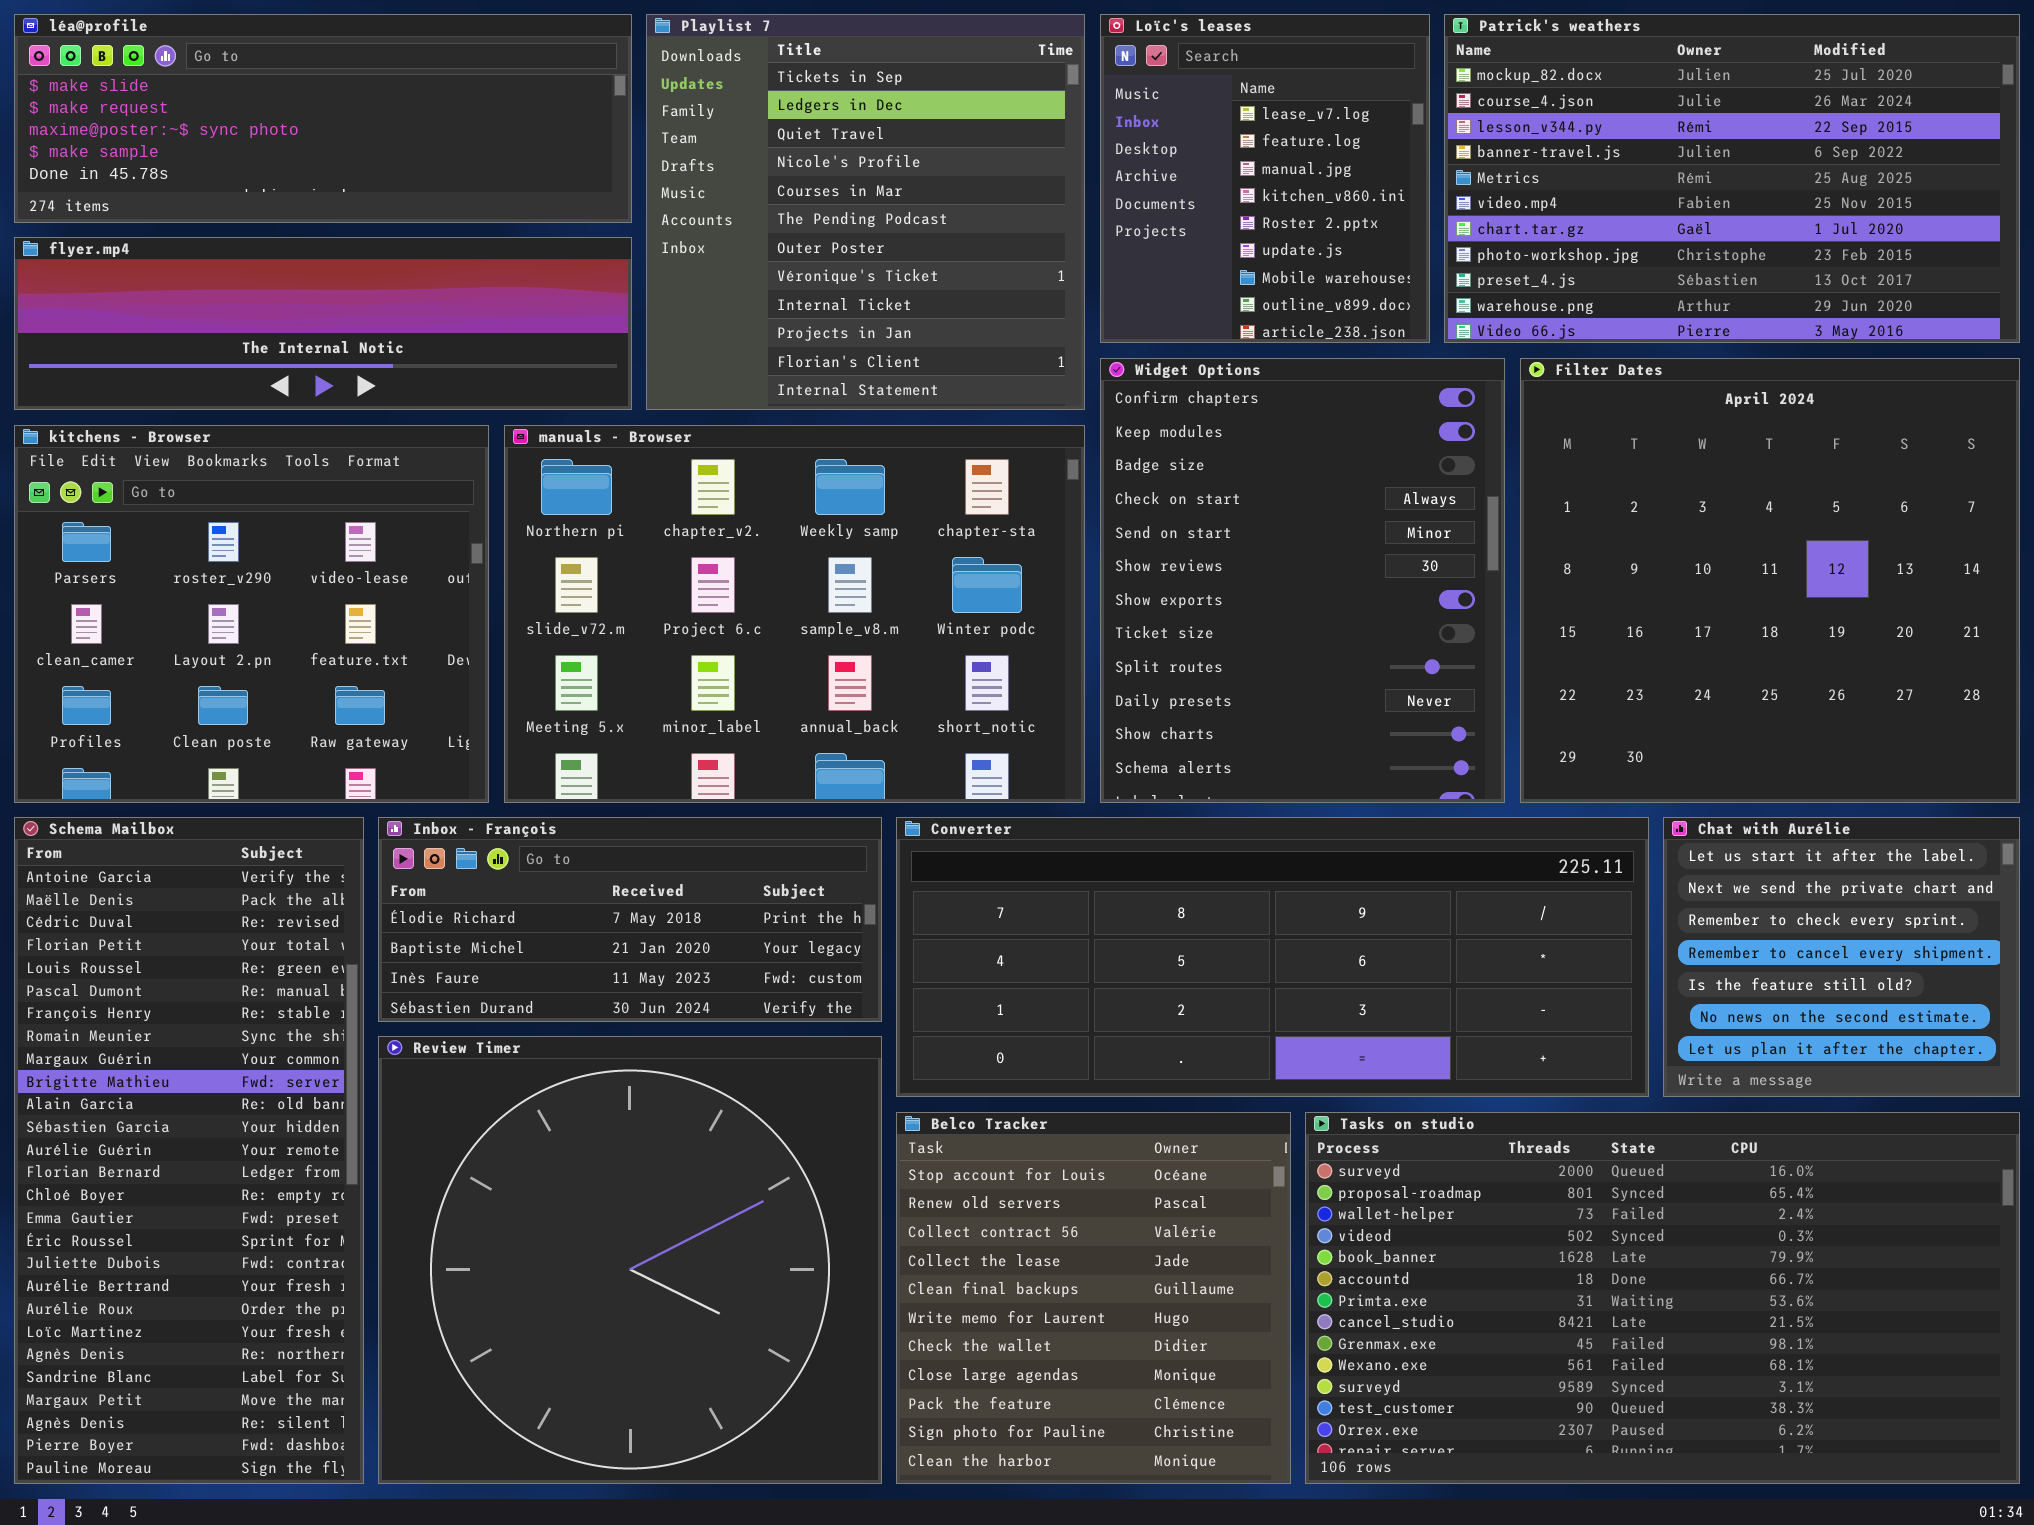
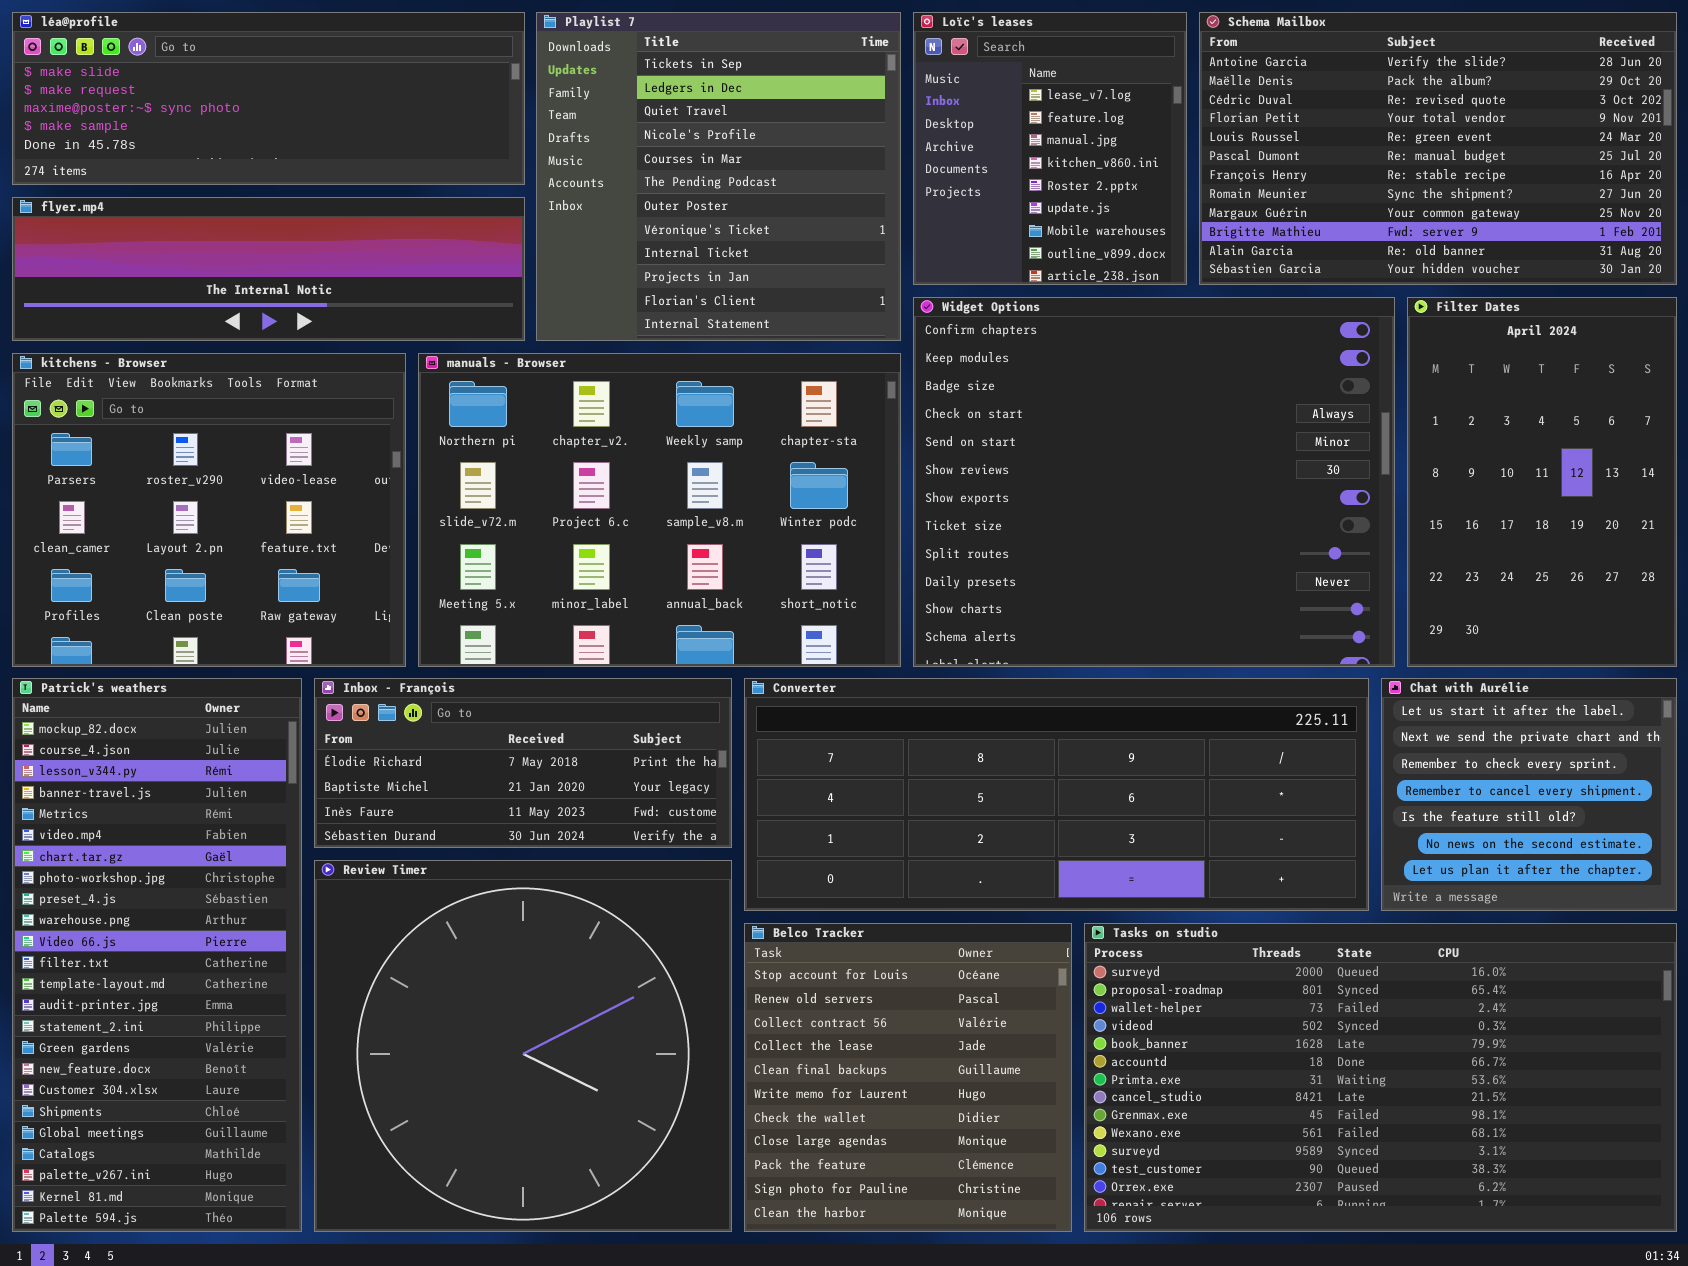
Patrick's weathers: [1444,14,2020,343] -> [12,678,302,1232], moved, resized
Widget Options: [1100,358,1505,803] -> [913,297,1395,667], resized
Filter Dates: [1520,358,2020,803] -> [1407,297,1677,667], resized
Schema Mailbox: [14,817,364,1484] -> [1199,12,1677,285], moved, resized

